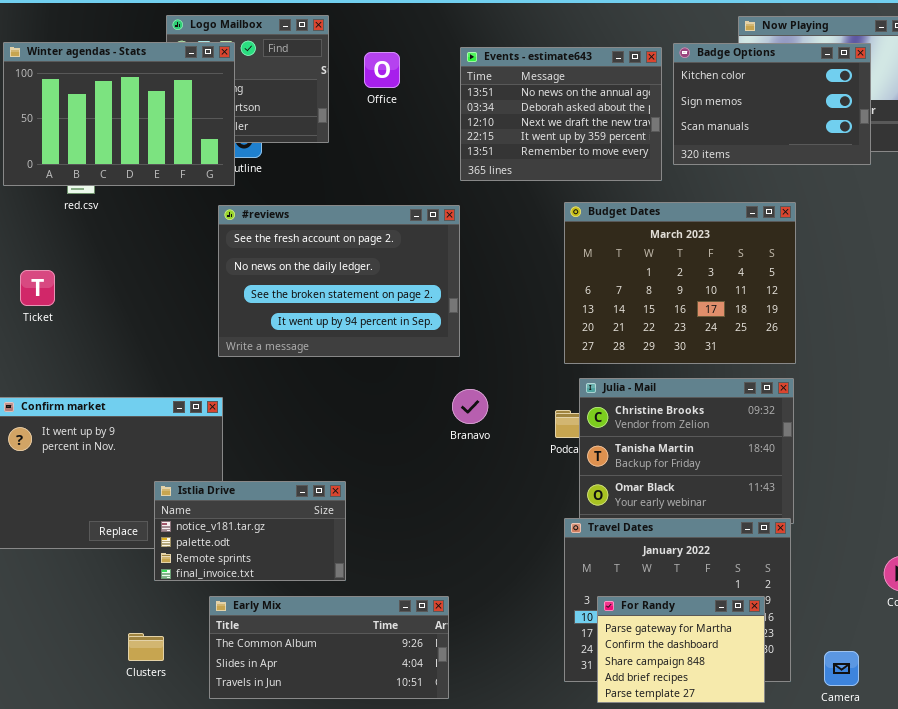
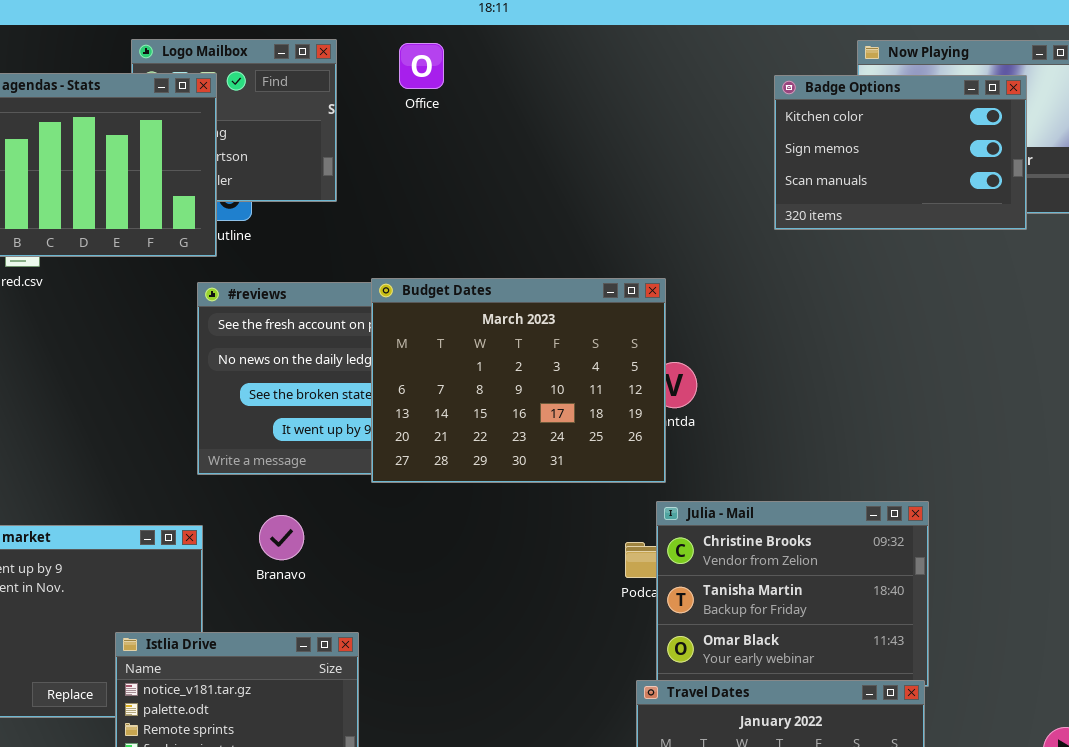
Events - estimate643: [460,47,662,181] -> none, closed
Office: [364,52,400,88] -> [399,43,444,89], moved
Budget Dates: [564,202,796,364] -> [371,278,666,483], moved
Branavo: [452,389,488,424] -> [259,515,304,560], moved

